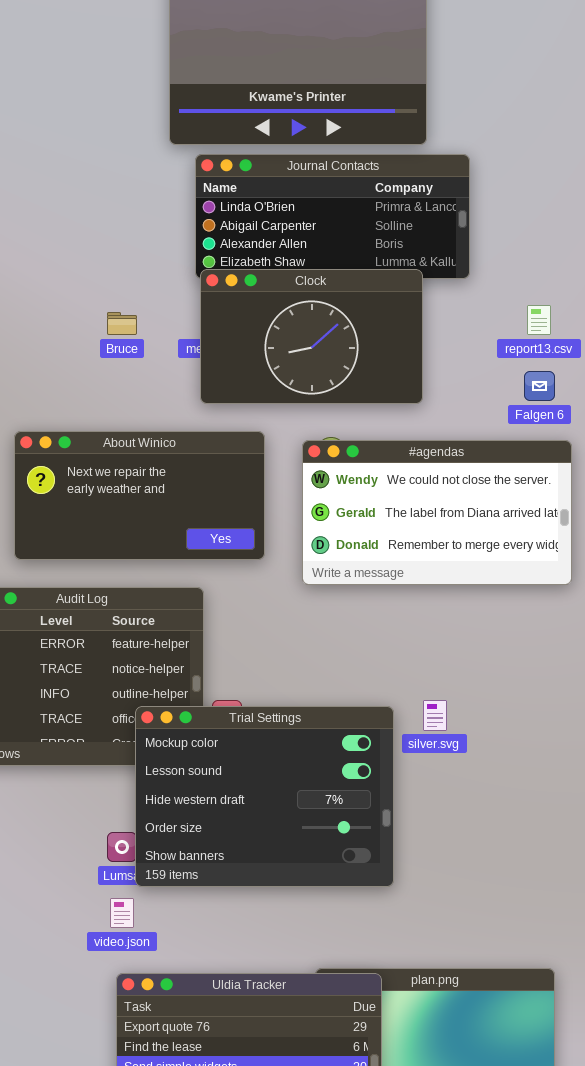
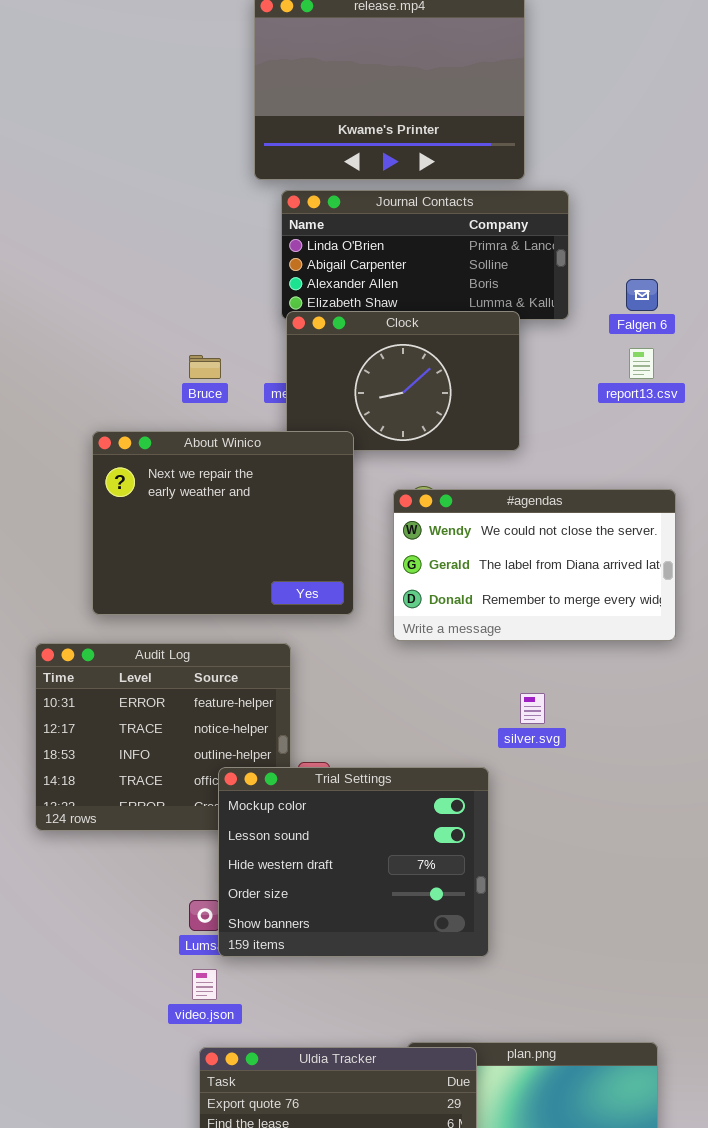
Falgen 6: [524,371,555,401] -> [626,279,658,311], moved
About Winico: [14,431,265,560] -> [92,431,354,615], resized
silver.svg: [423,700,447,731] -> [520,693,545,724], moved

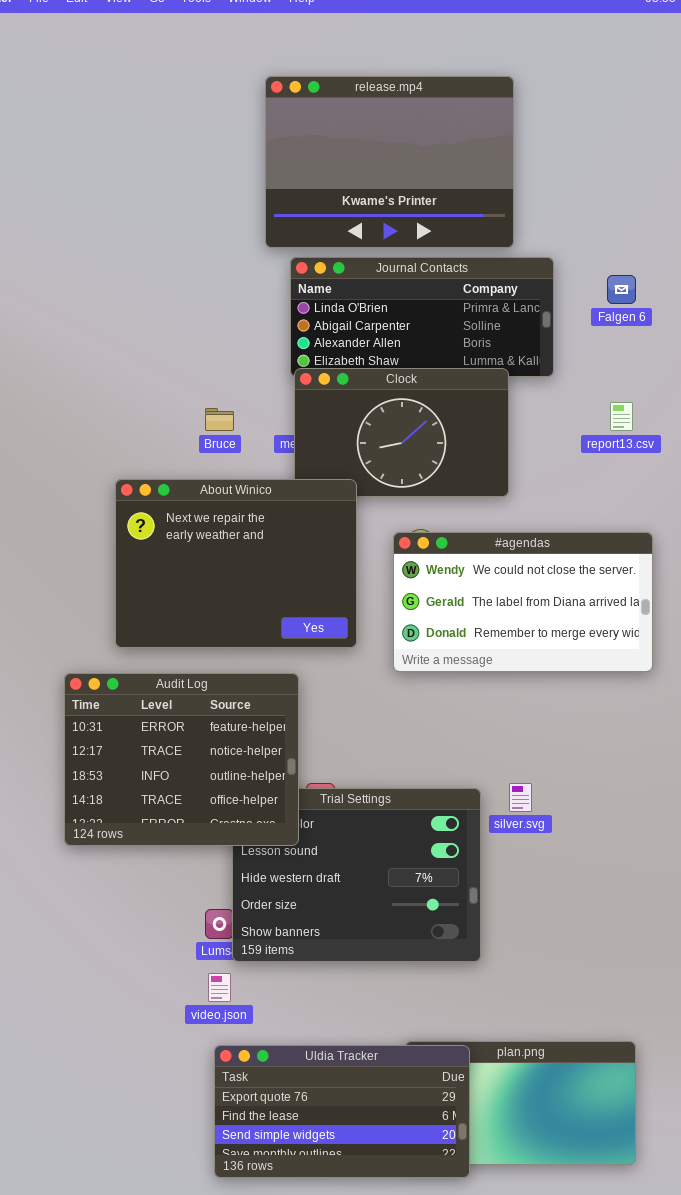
Falgen 6: [626,279,658,311] -> [607,275,636,304], moved
Audit Log: [35,643,291,831] -> [64,673,299,846], raised
silver.svg: [520,693,545,724] -> [509,783,532,812], moved

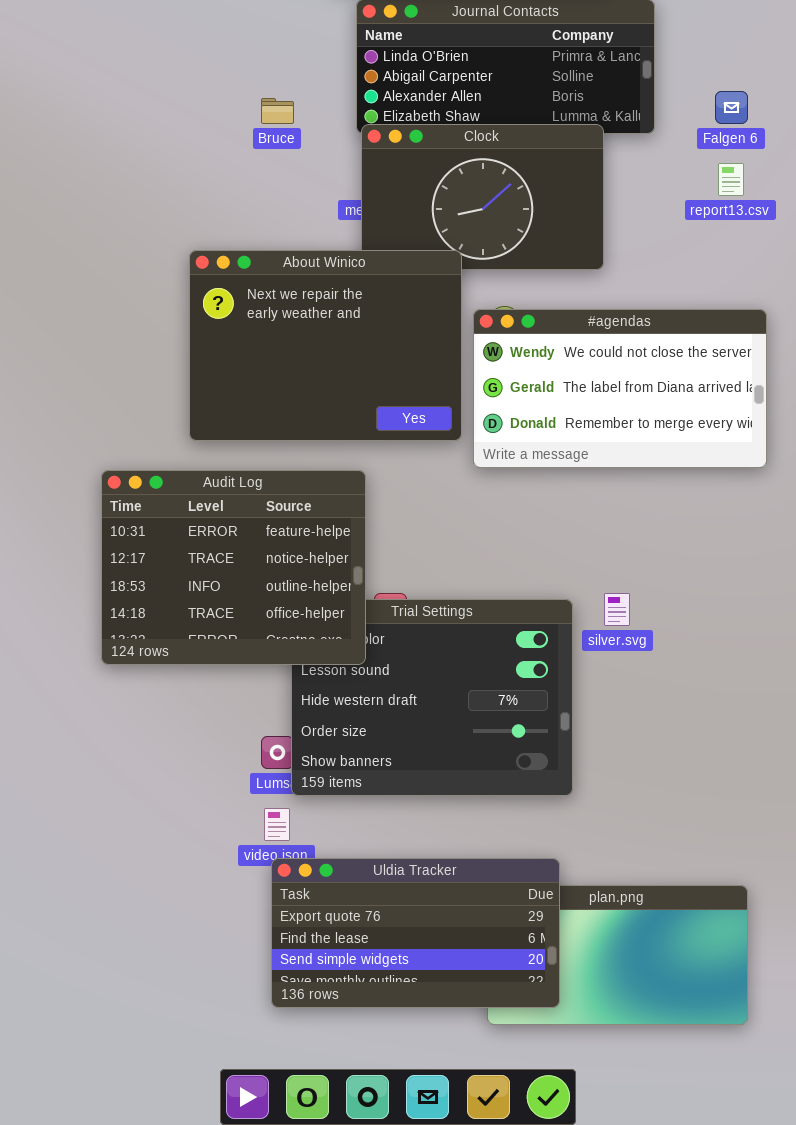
Falgen 6: [607,275,636,304] -> [715,91,748,124], moved
Bruce: [205,408,234,431] -> [261,98,294,124], moved
About Winico: [115,479,357,648] -> [189,250,462,441], moved
Uldia Tracker: [214,1045,470,1178] -> [271,858,560,1008], moved

